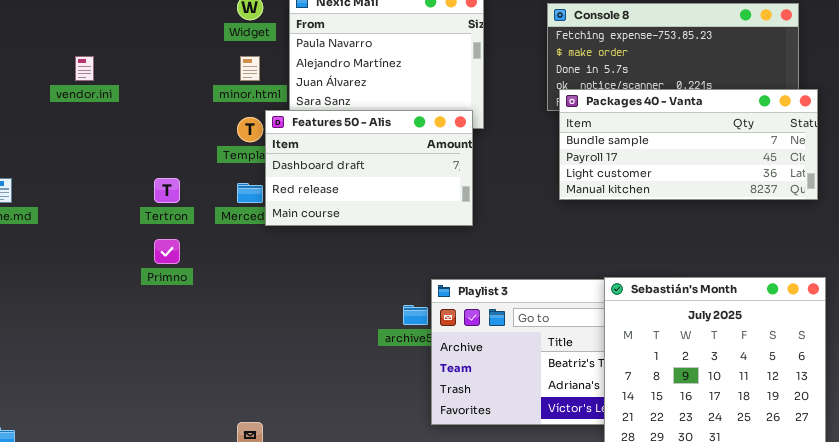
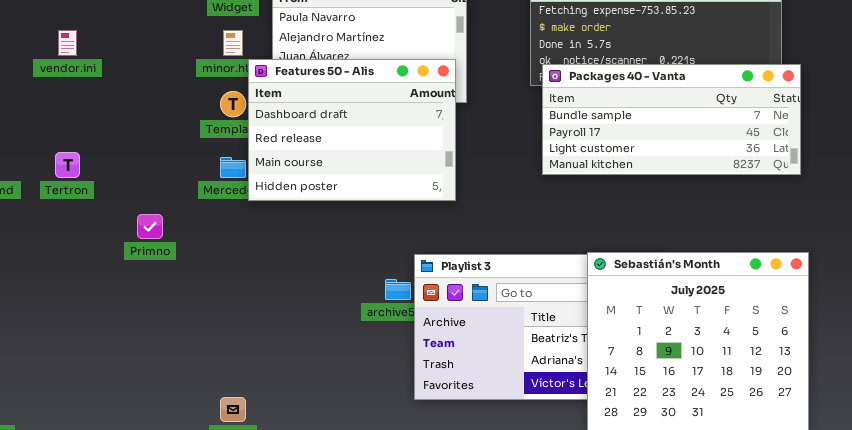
Features 50 - Alis: [265,110,473,226] -> [248,59,456,201], resized
Tertron: [154,178,180,203] -> [55,152,80,178], moved

